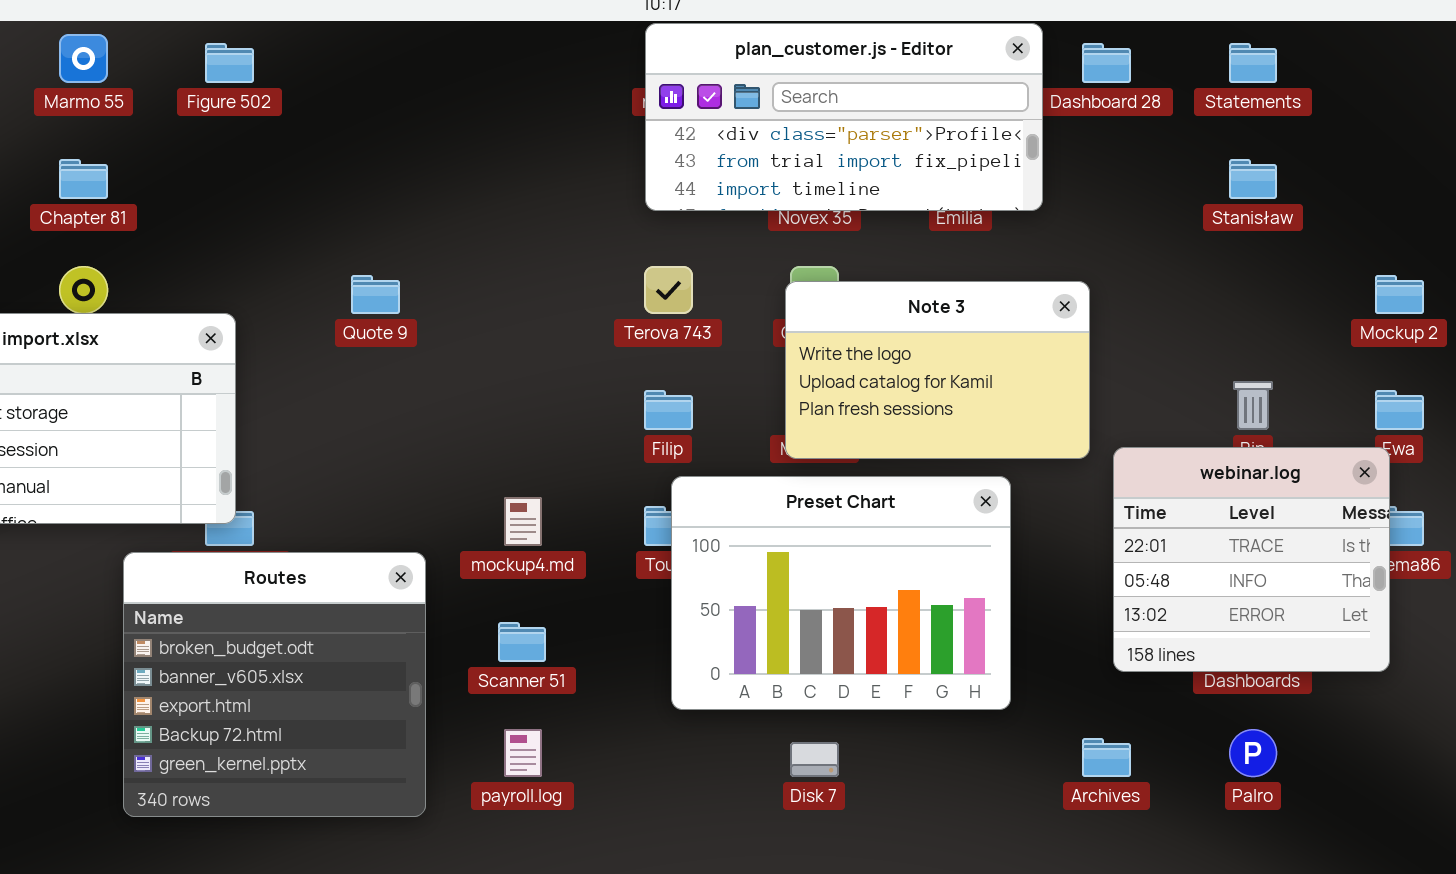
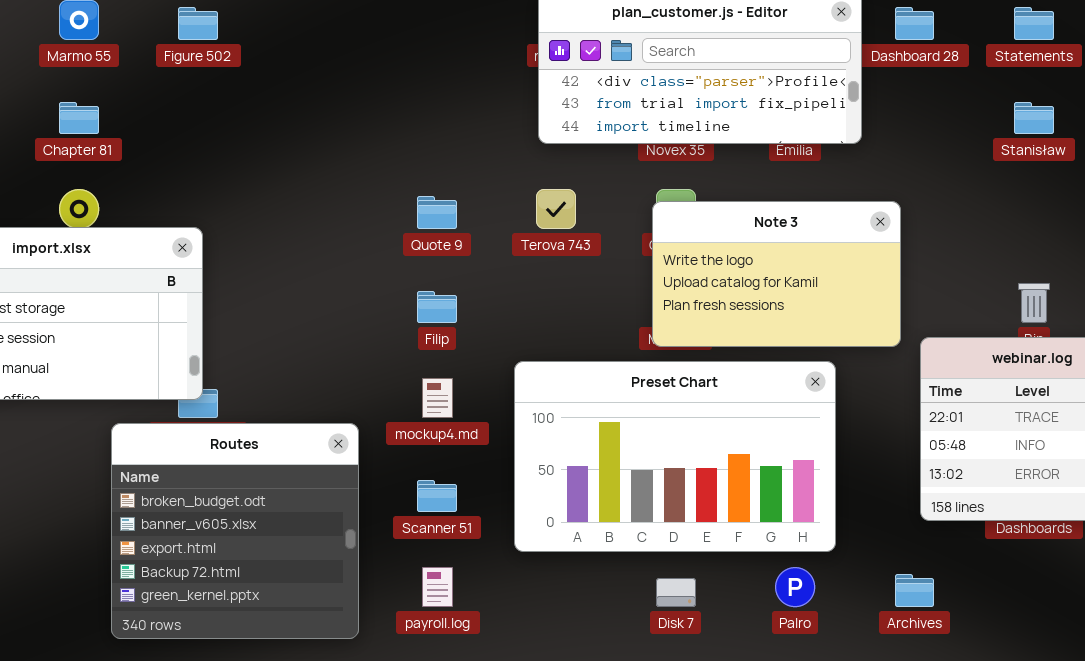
Quote 9: [351,275,400,314] -> [417,196,457,229], moved
Filip: [644,390,693,430] -> [417,291,457,323], moved
Preset Chart: [671,476,1011,710] -> [514,361,836,552], resized
Palro: [1229,729,1277,777] -> [775,567,815,607], moved

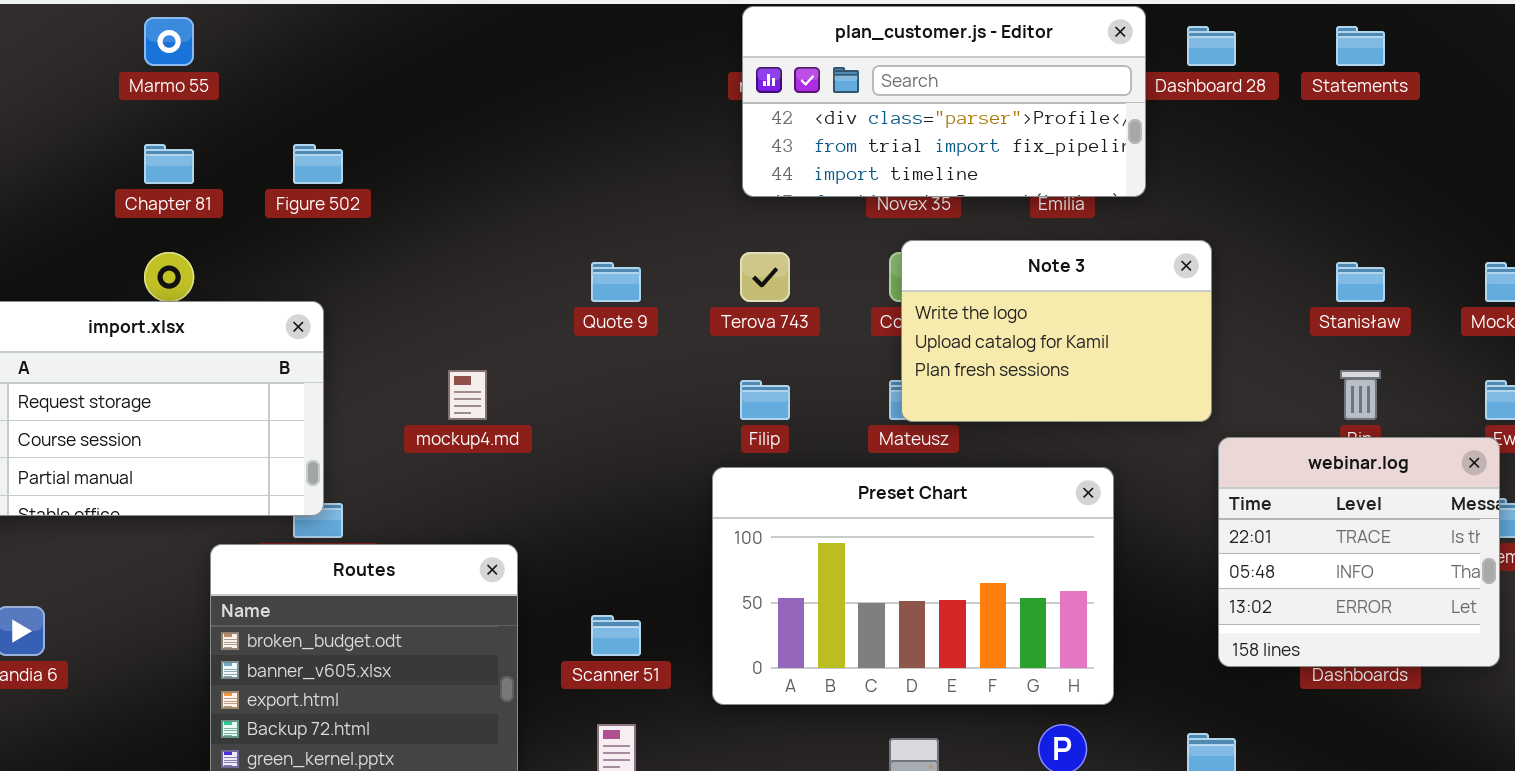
Figure 502: [178,7,218,40] -> [293,144,343,184], moved
Stanisław: [1014,102,1054,134] -> [1336,262,1385,302], moved
Note 3: [652,201,901,347] -> [901,240,1212,422], moved
Filip: [417,291,457,323] -> [740,380,790,420], moved
mockup4.md: [422,378,453,418] -> [448,370,487,420], moved

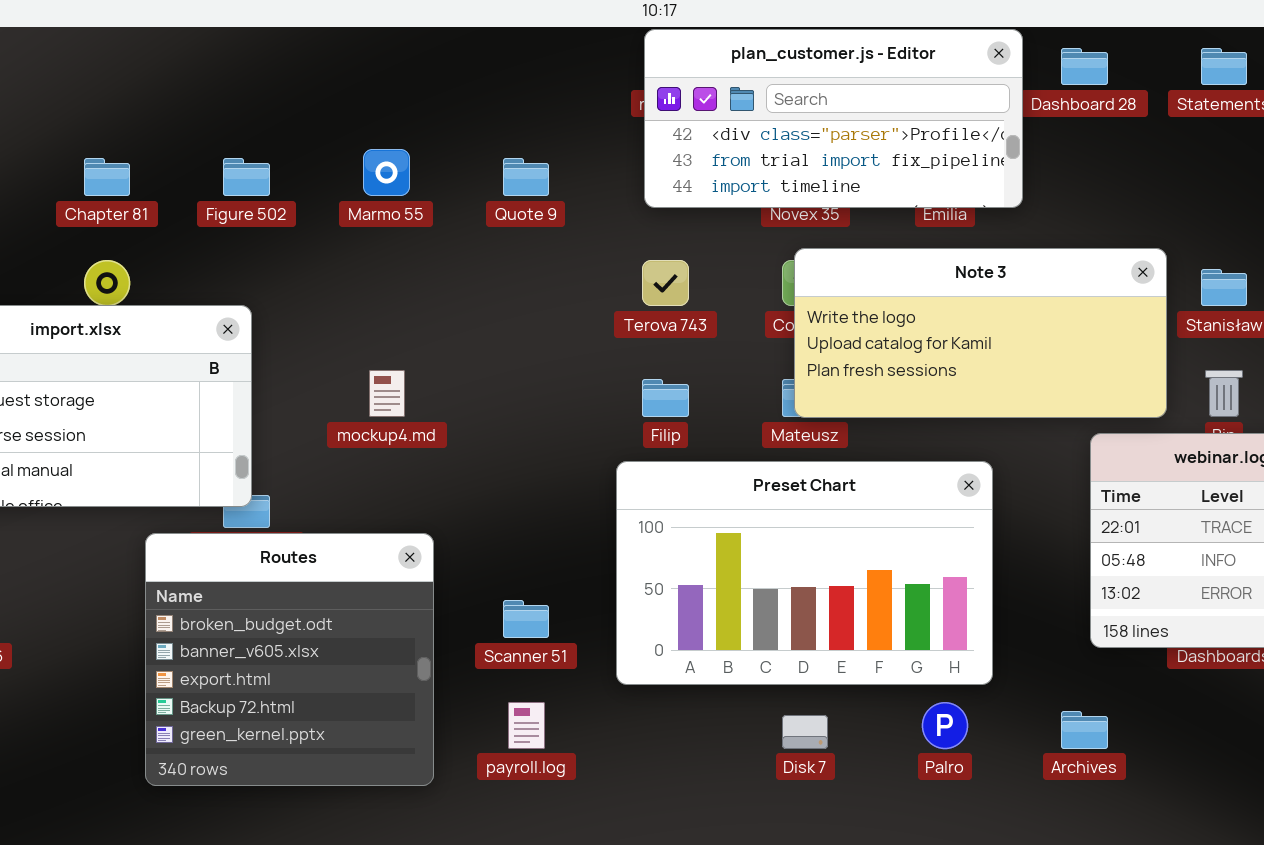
Marmo 55: [144,17,194,66] -> [363,149,410,196], moved
Note 3: [901,240,1212,422] -> [794,248,1167,418], resized
Quote 9: [591,262,641,302] -> [503,158,549,196], moved

